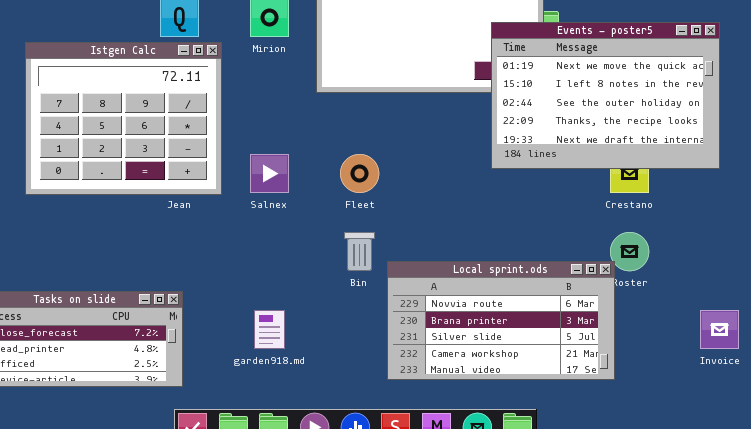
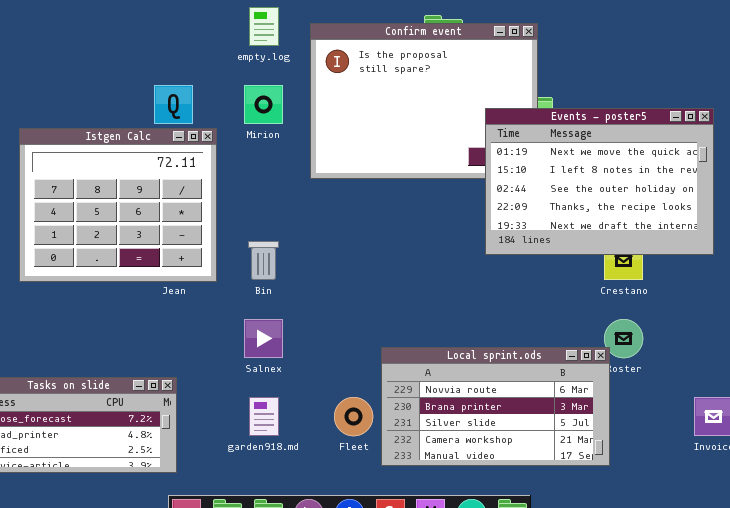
Salnex: [250,154,289,193] -> [244,319,283,358], moved
Fleet: [340,154,379,193] -> [334,397,373,436], moved
Bin: [344,232,375,271] -> [248,241,279,280], moved

